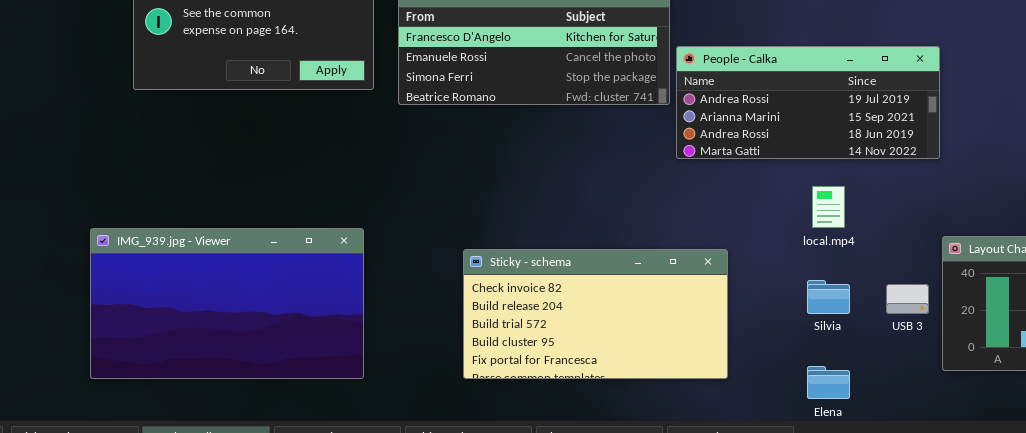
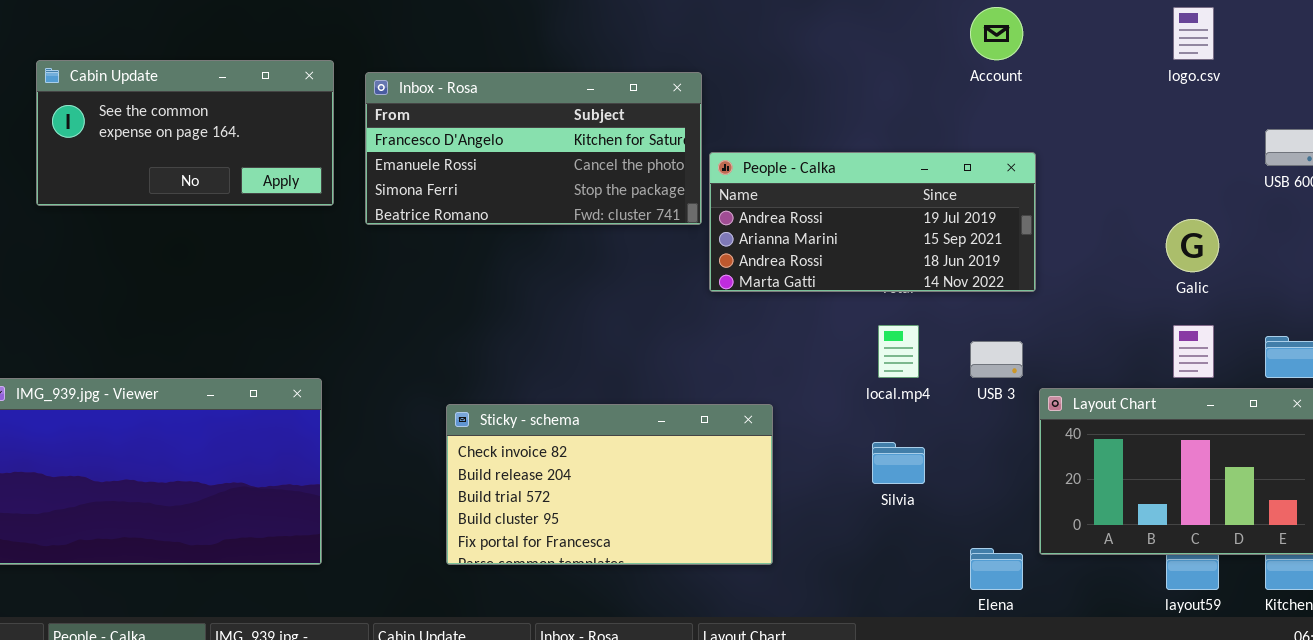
USB 3: [886,284,929,314] -> [970,341,1023,378], moved
Elena: [807,366,850,399] -> [970,548,1023,590], moved

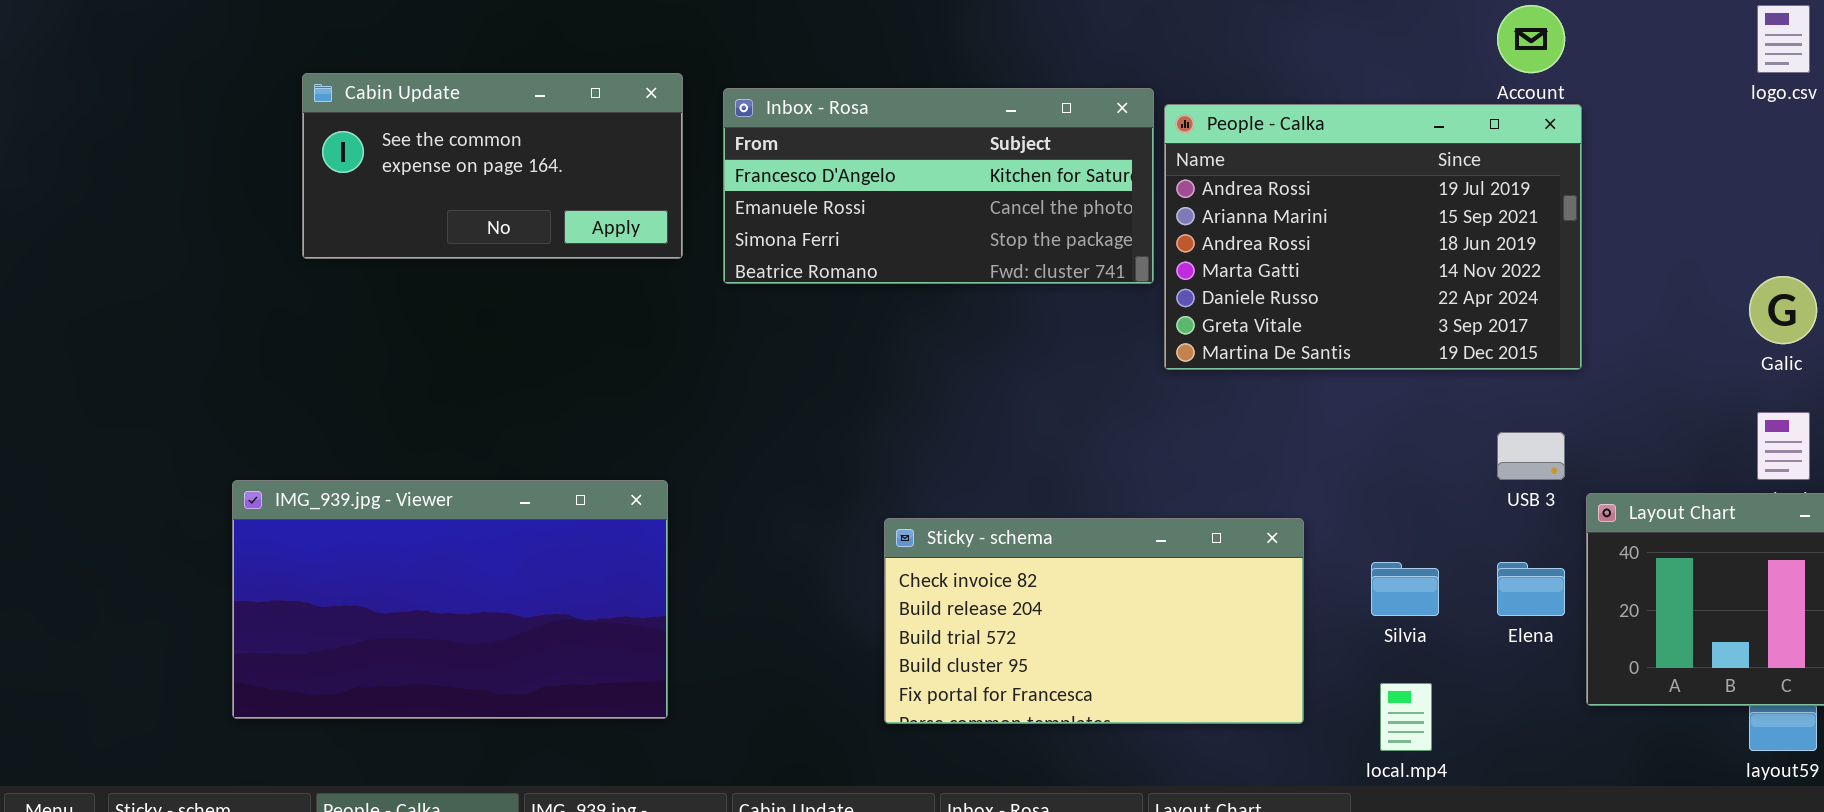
People - Calka: [709,152,1036,292] -> [1164,104,1582,370], resized
local.mp4: [878,325,919,378] -> [1380,683,1432,751], moved
Sticky - schema: [446,404,773,565] -> [884,518,1304,724], moved
Elena: [970,548,1023,590] -> [1497,562,1565,616], moved

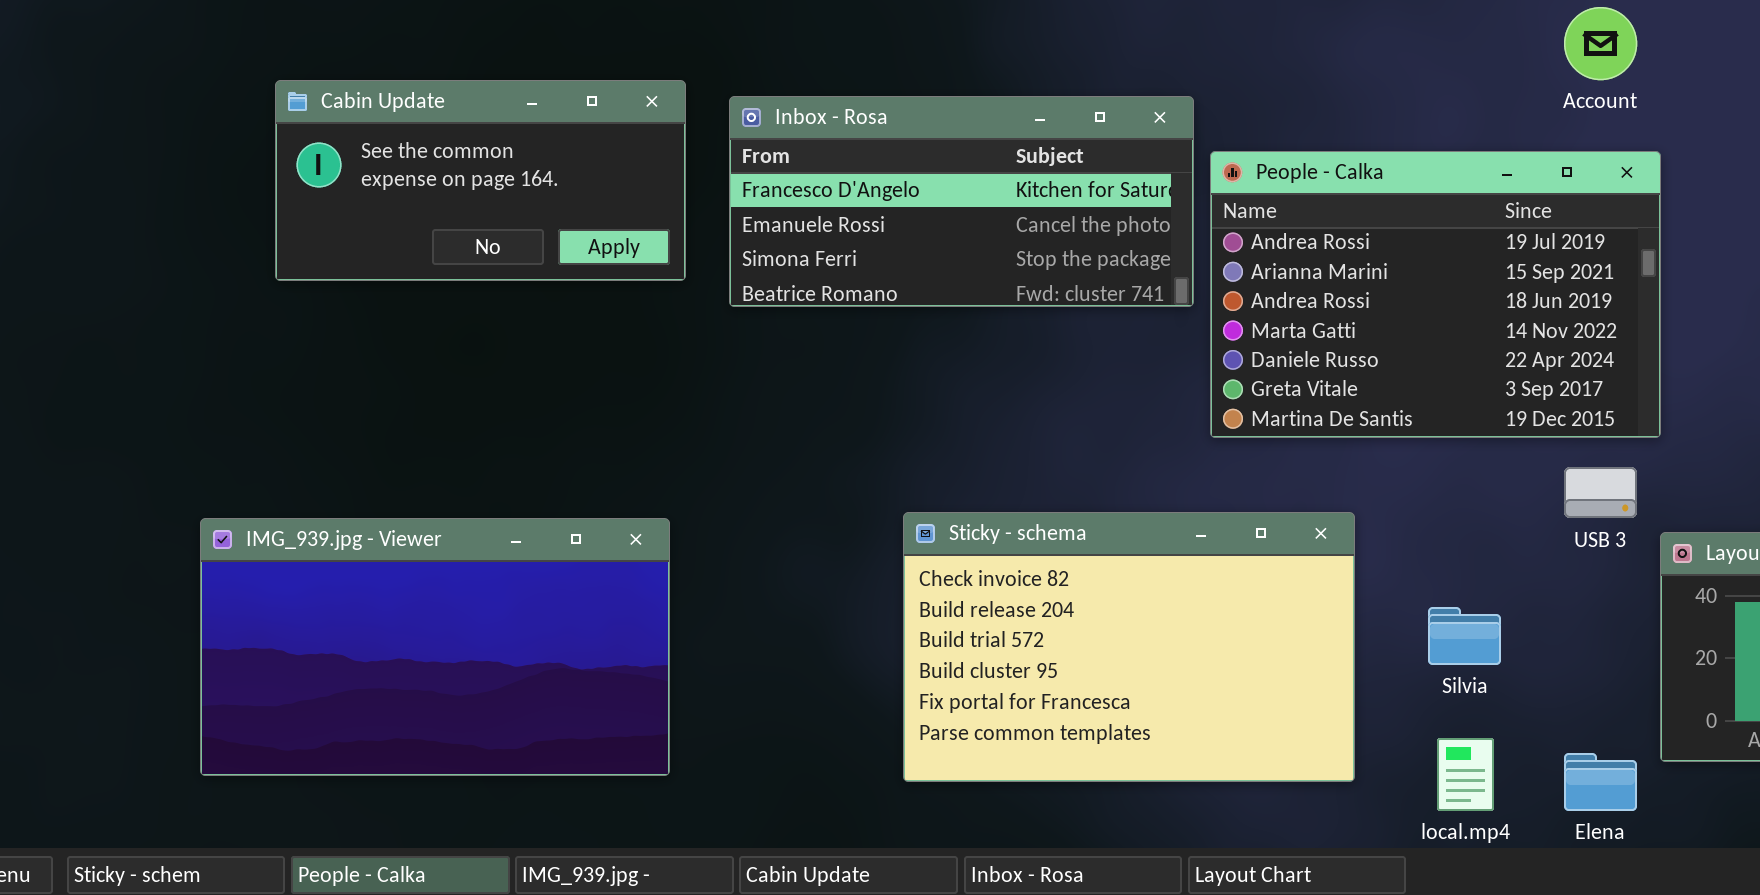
People - Calka: [1164,104,1582,370] -> [1210,151,1661,438], moved
Sticky - schema: [884,518,1304,724] -> [903,512,1355,782], resized
Elena: [1497,562,1565,616] -> [1564,753,1637,811], moved

